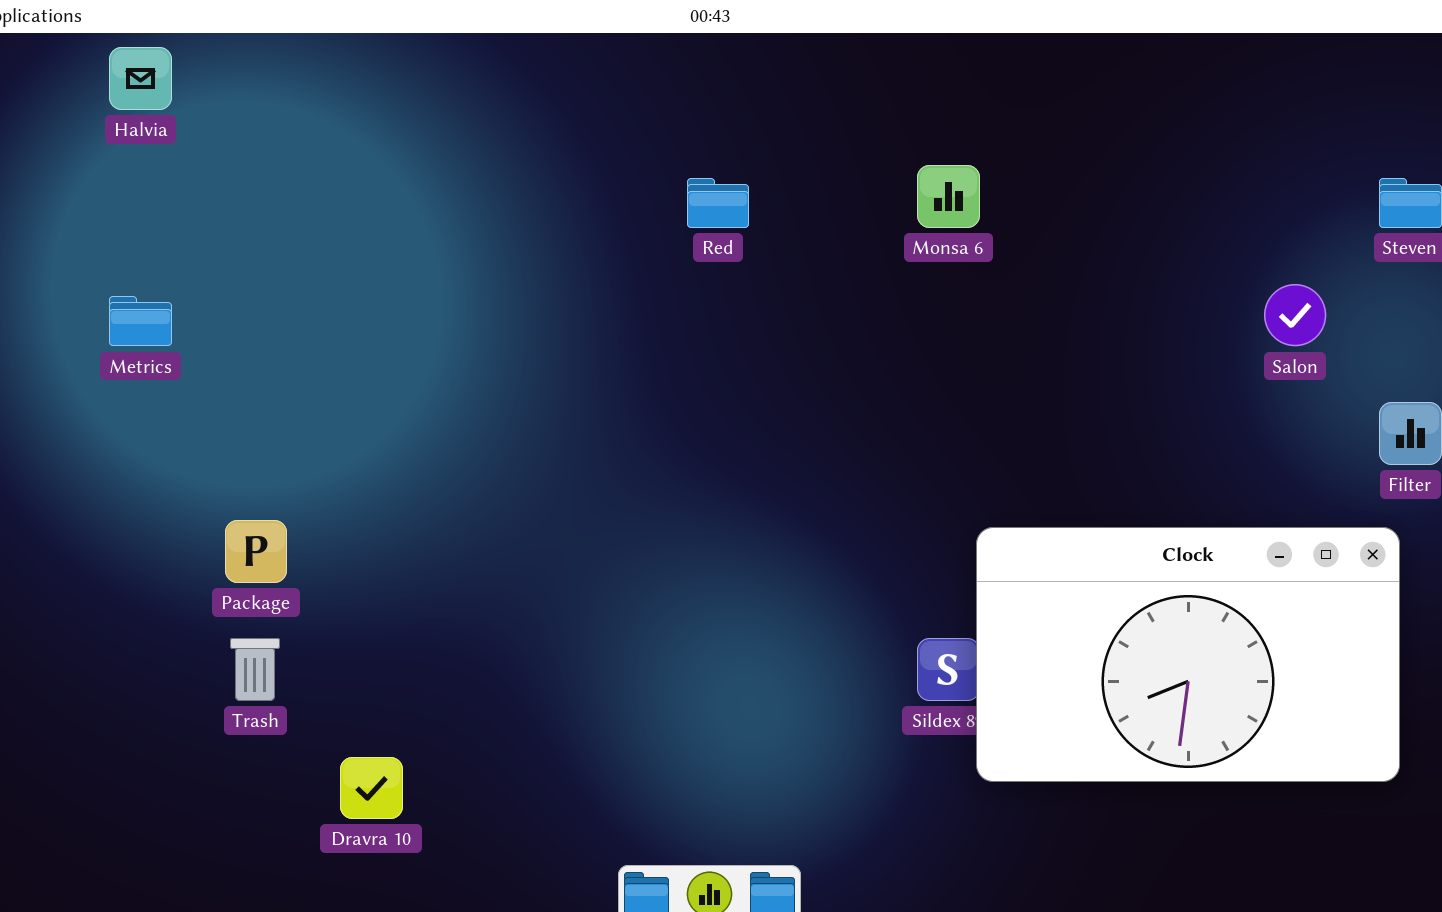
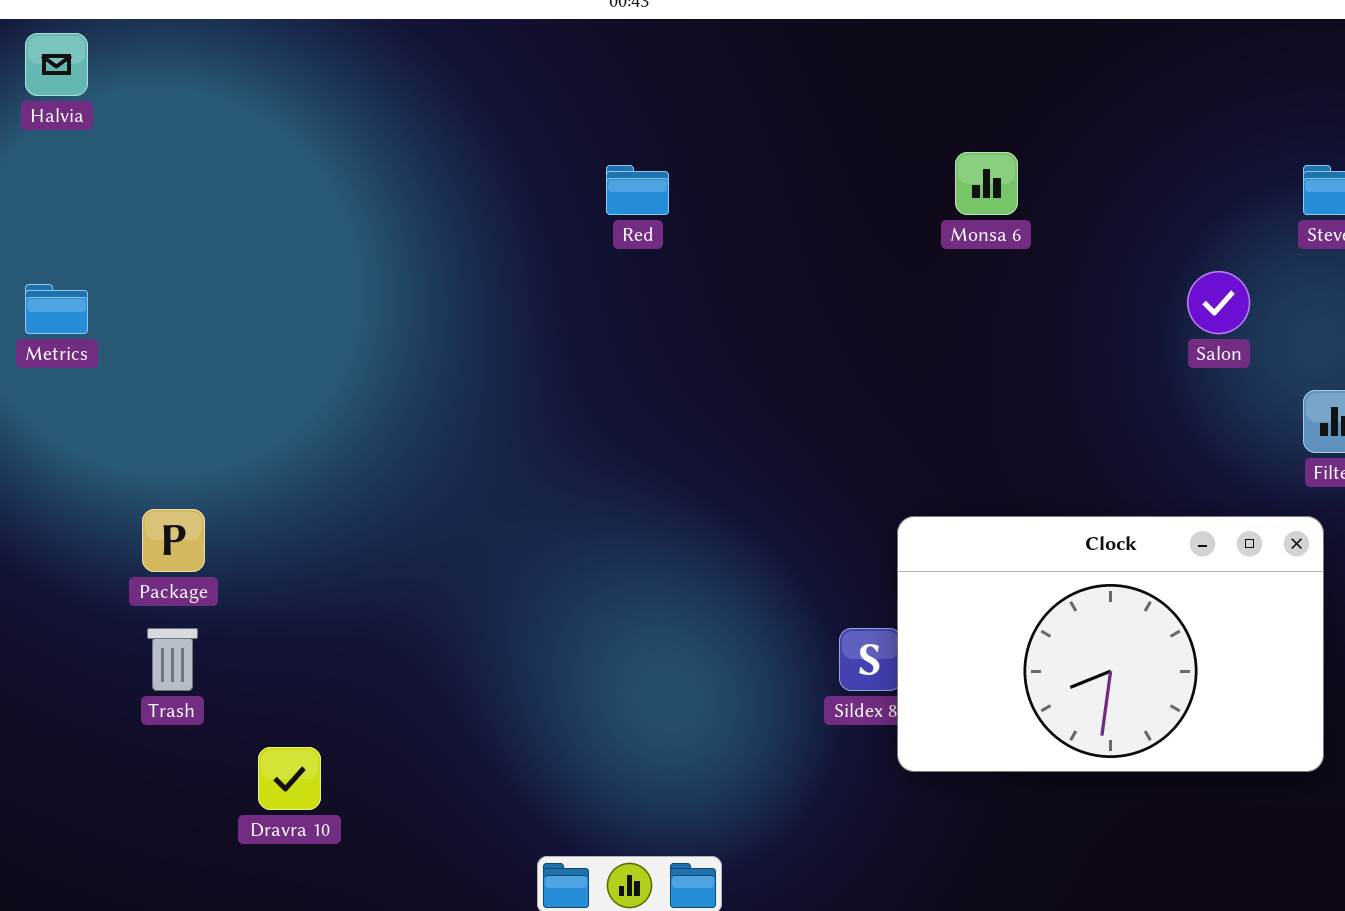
Monsa 6: [917,165,980,228] -> [955,152,1018,215], moved

